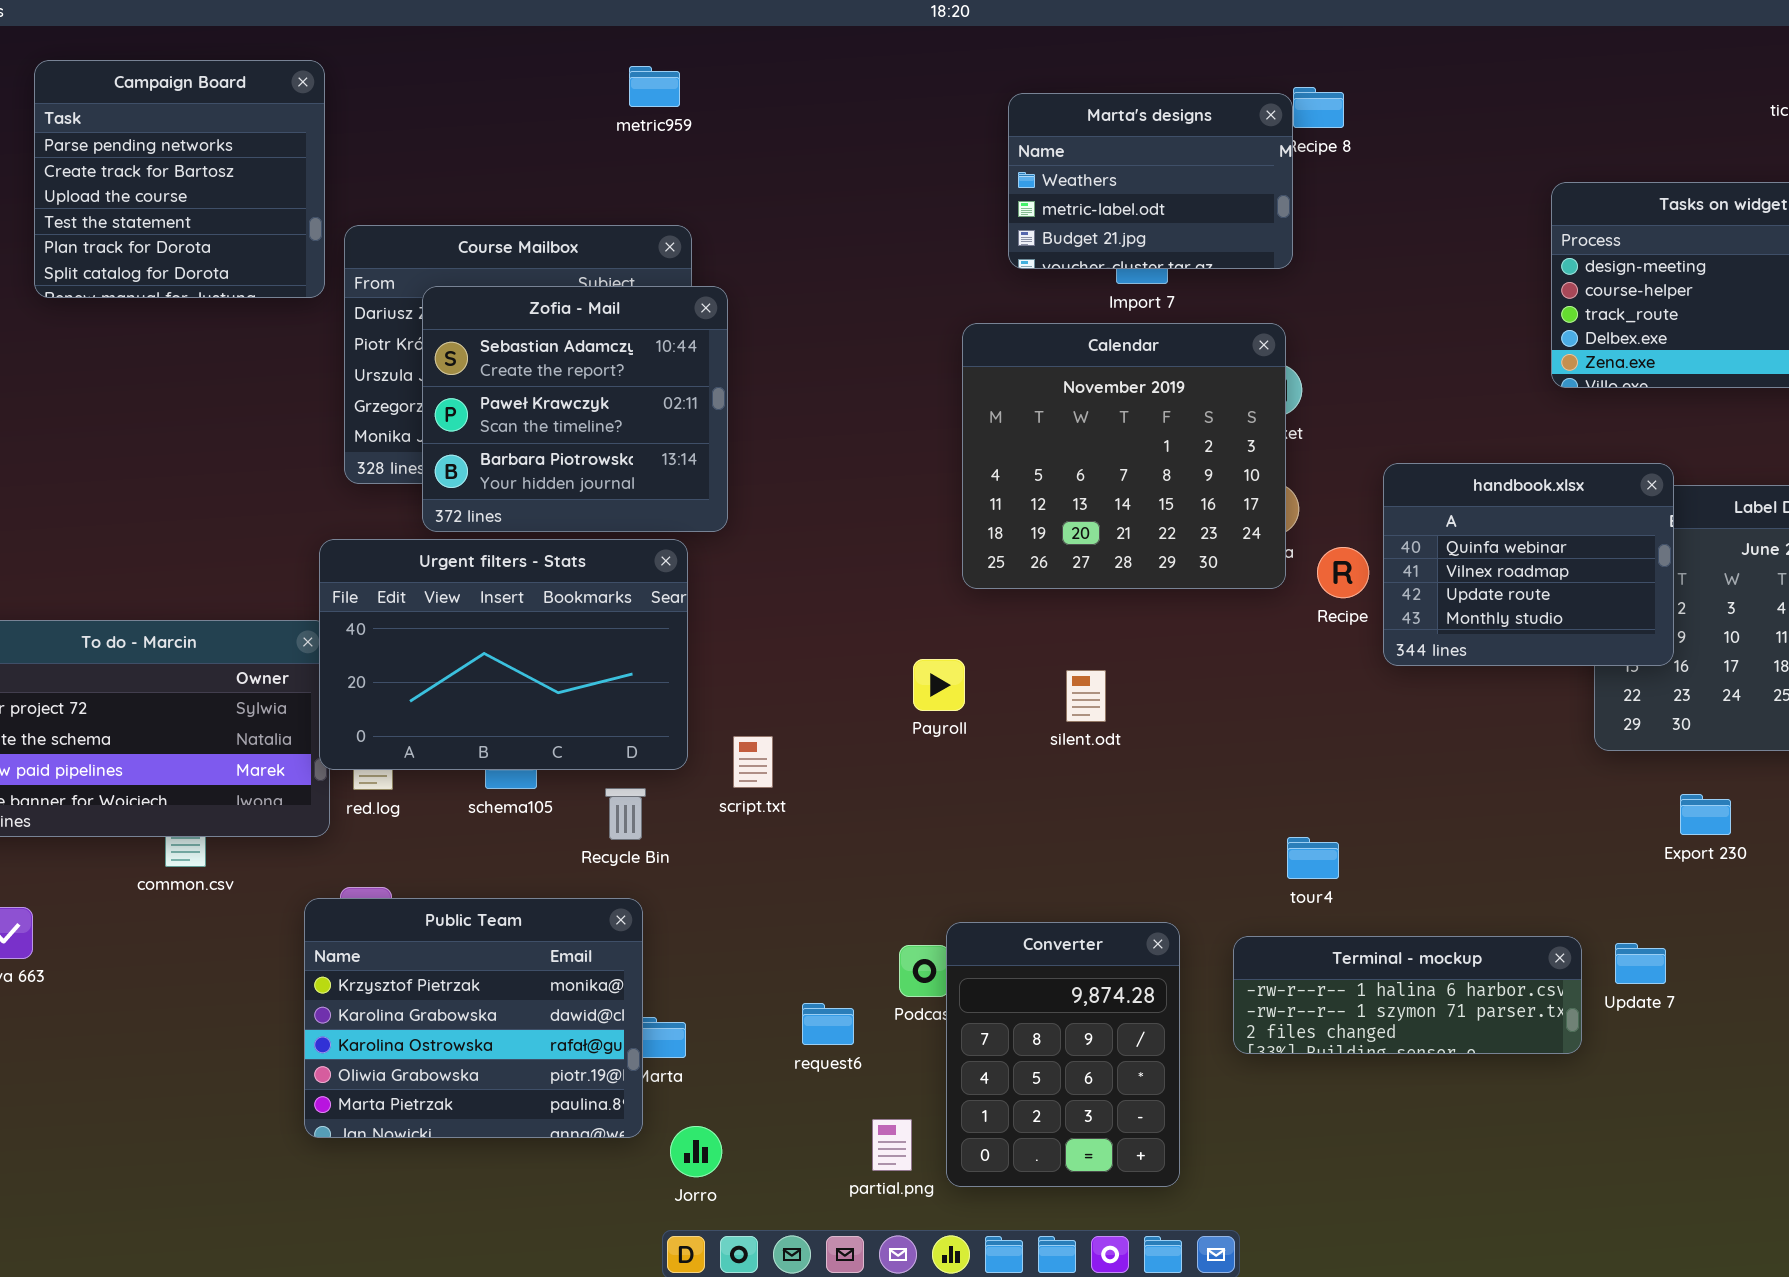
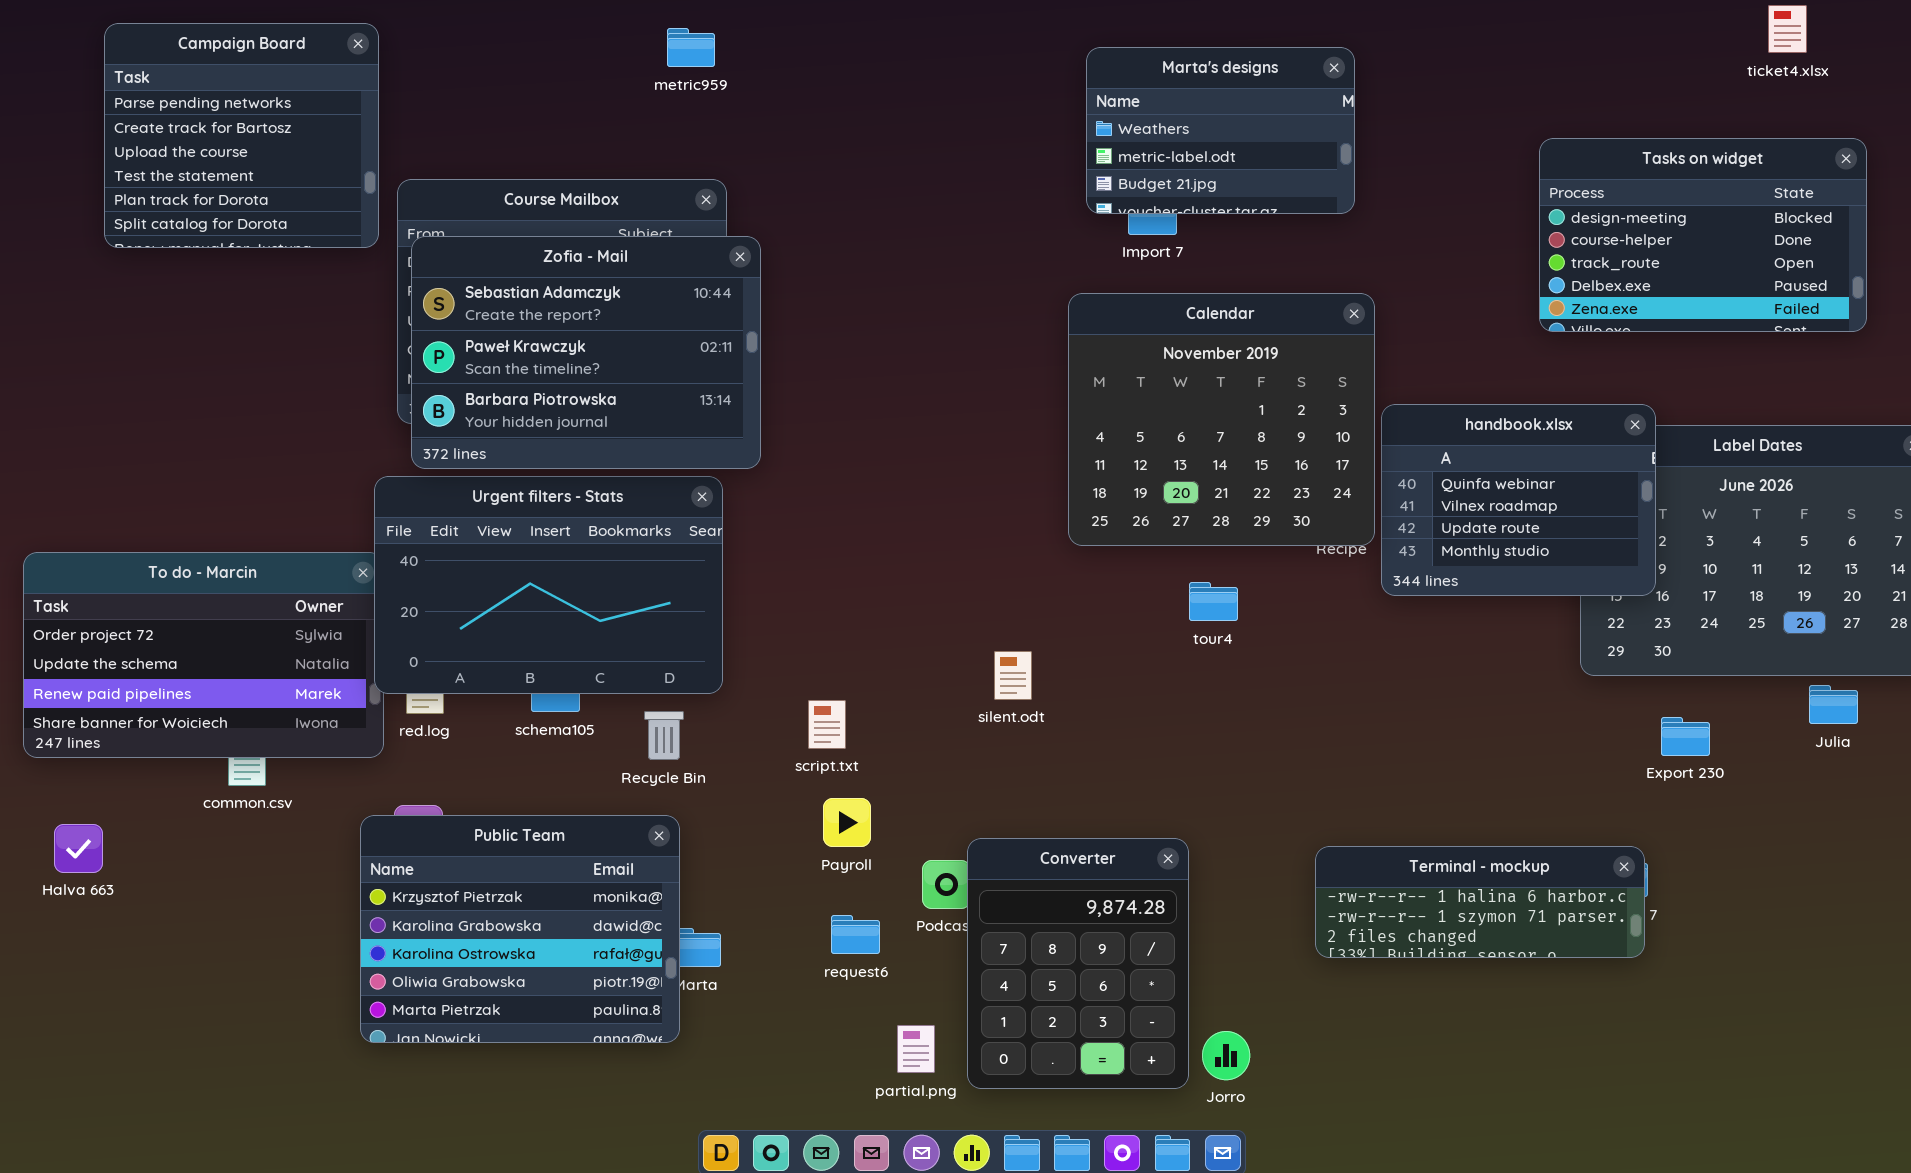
Marta's designs: [1008,93,1293,269] -> [1086,47,1355,214], moved
Zofia - Mail: [422,286,728,532] -> [411,236,761,469], resized
Calendar: [962,323,1286,589] -> [1068,293,1375,546], moved
Payroll: [913,659,965,711] -> [823,798,871,847], moved
silent.odt: [1066,670,1106,722] -> [994,651,1032,700], moved
script.txt: [733,736,773,788] -> [808,700,846,749], moved
tour4: [1287,837,1339,879] -> [1189,582,1238,621], moved
Terminal - mockup: [1233,936,1582,1054] -> [1315,846,1645,958], moved
Jorro: [670,1126,722,1177] -> [1202,1031,1250,1080], moved

